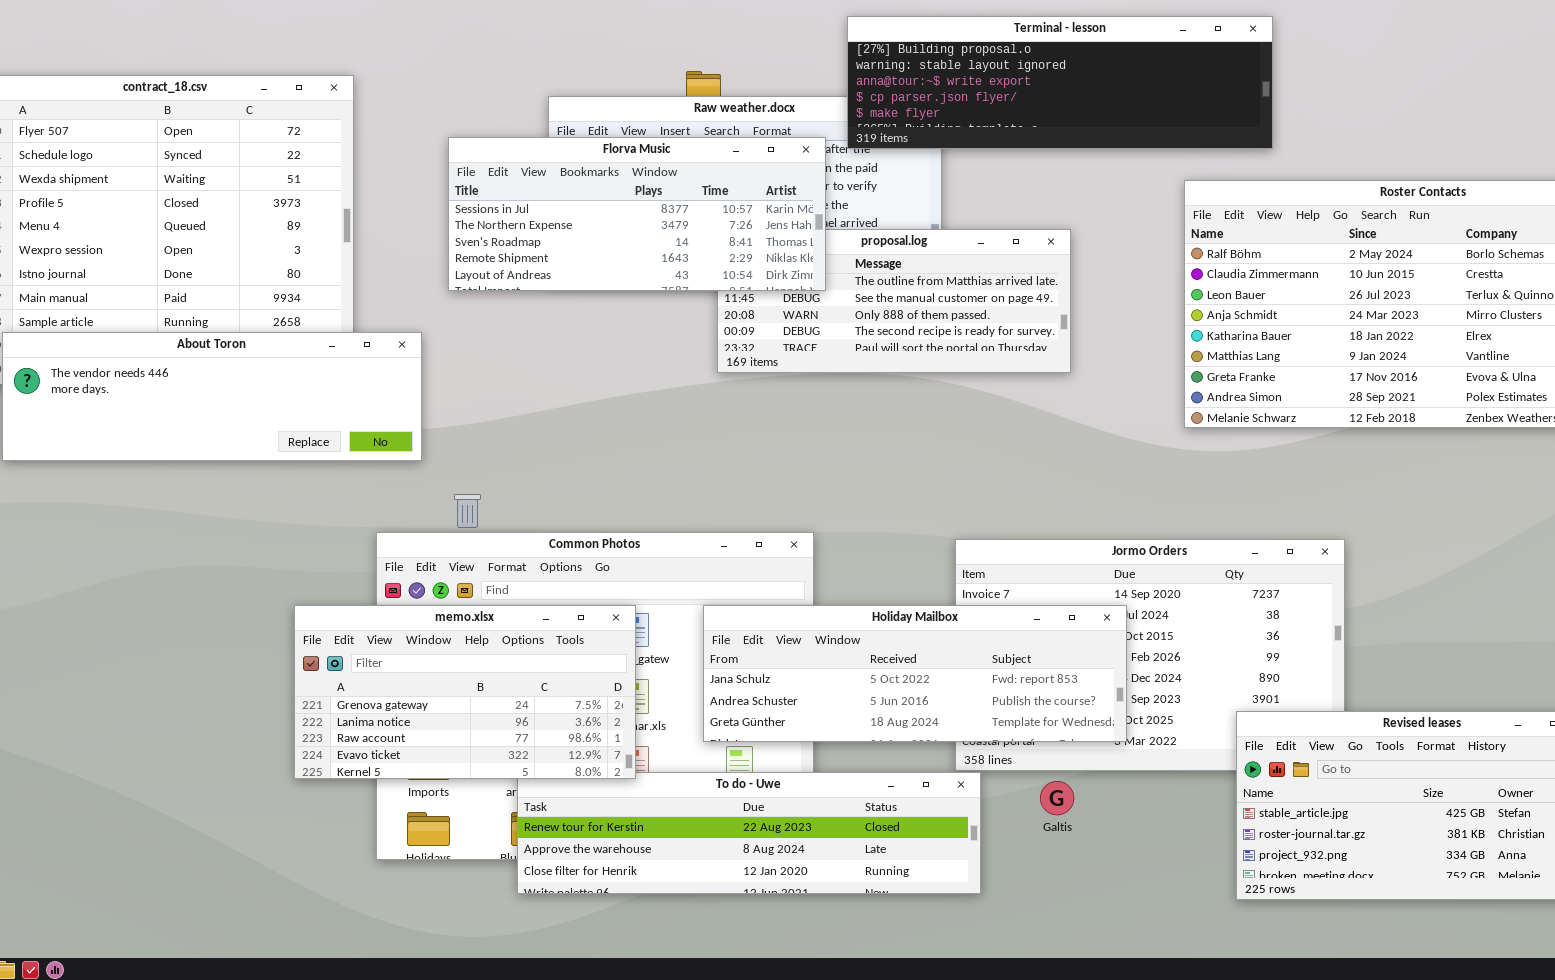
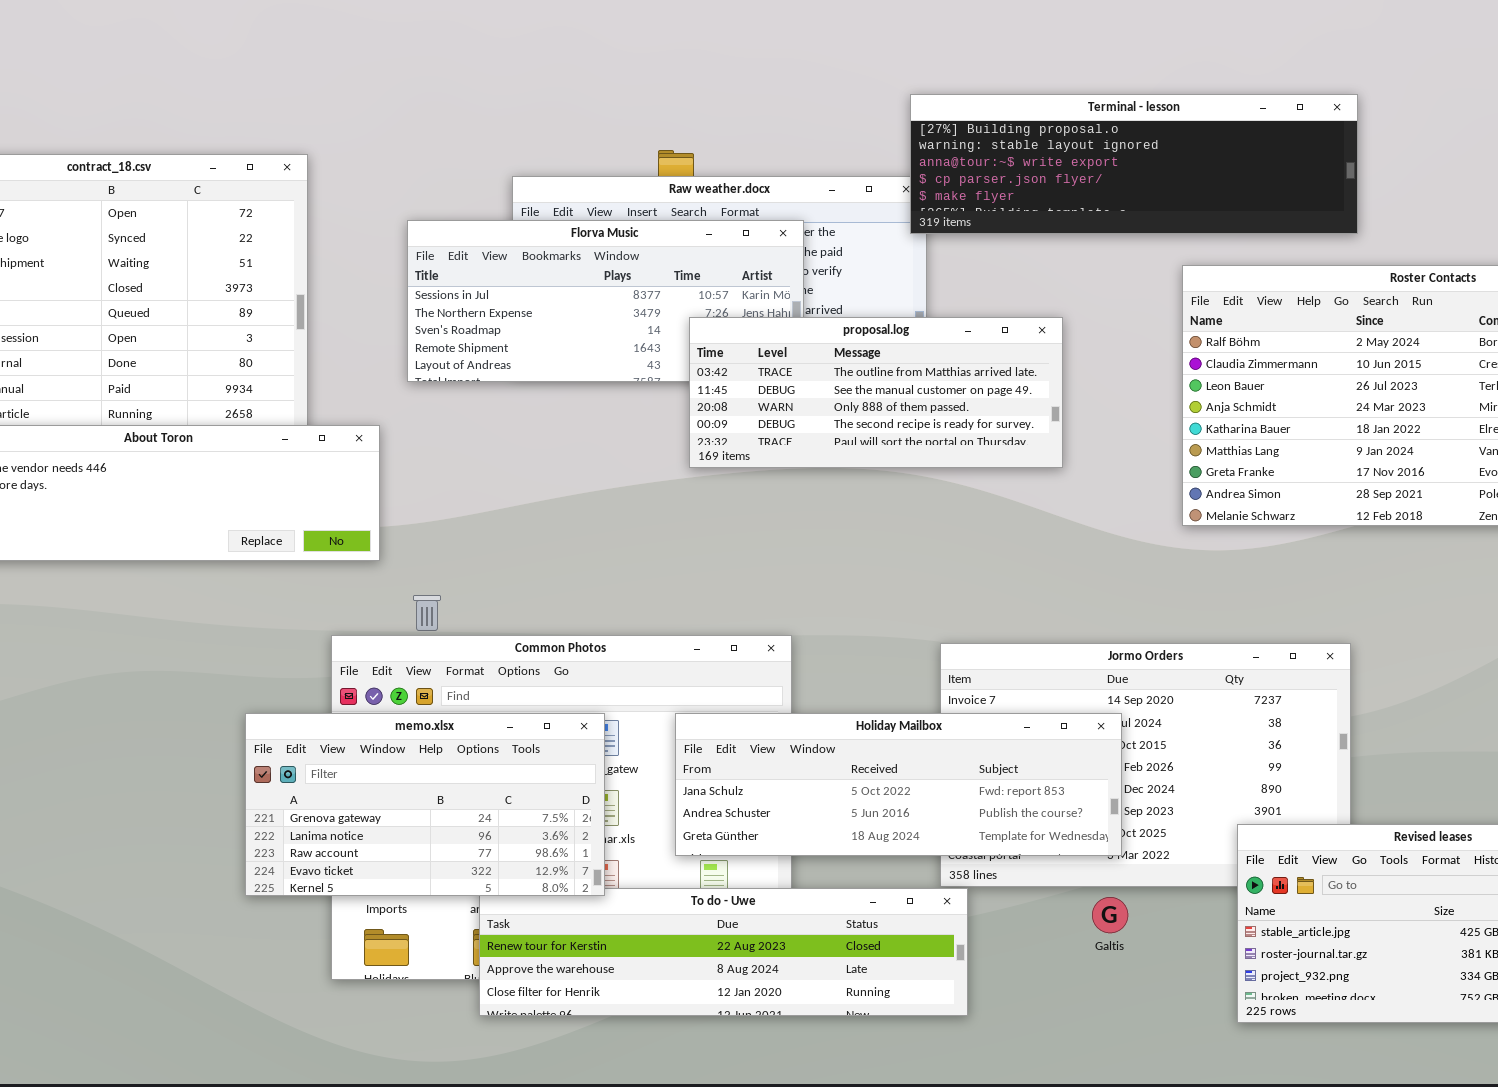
Terminal - lesson: [847,16,1273,149] -> [910,94,1358,234], moved
proposal.log: [717,229,1071,373] -> [689,317,1063,468], raised
Galtis: [1040,781,1074,815] -> [1092,897,1128,933], moved

